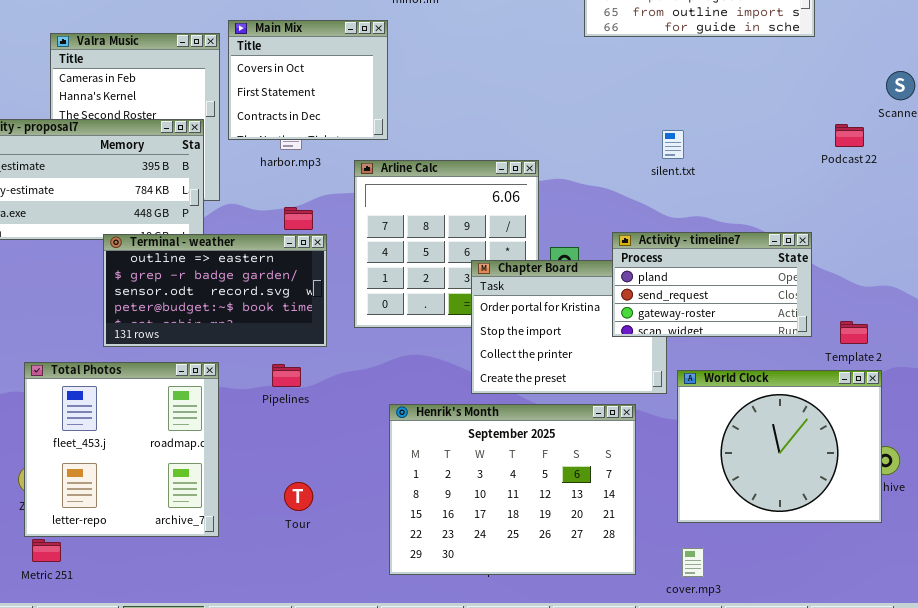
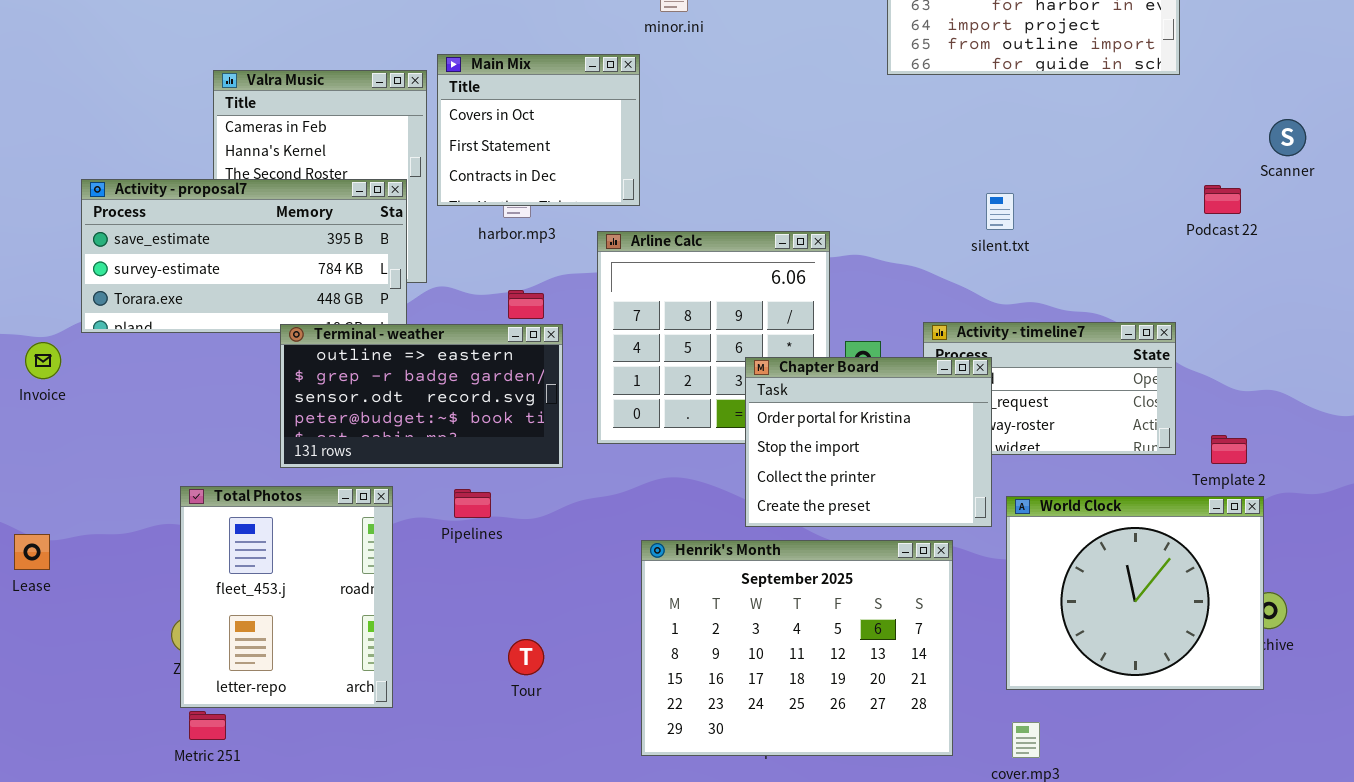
Chapter Board: [471,260,667,394] -> [745,357,992,527], raised
Total Photos: [24,362,219,537] -> [180,486,393,708], resized
Pipelines: [272,364,301,387] -> [454,489,491,518], moved

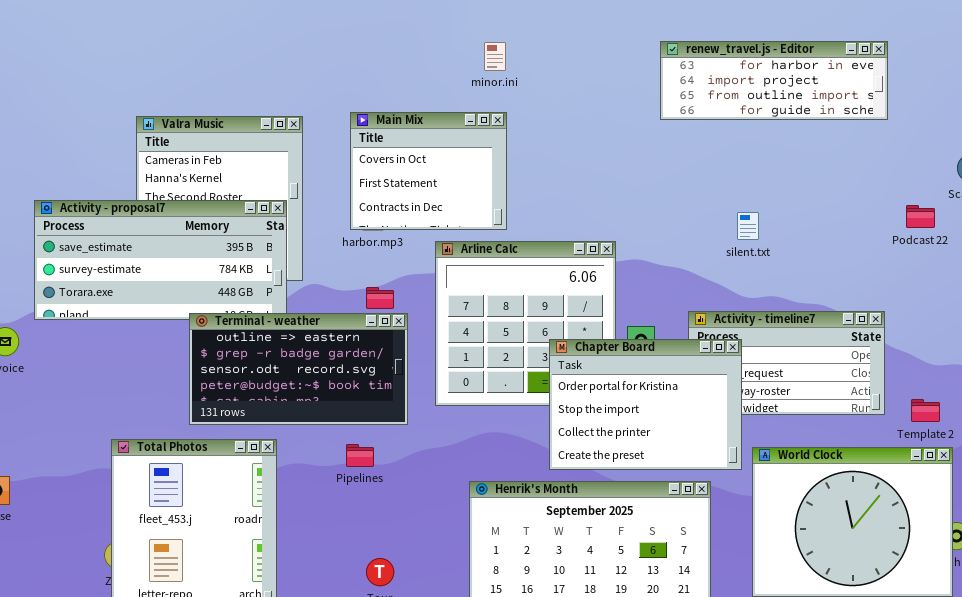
Main Mix: [437,54,640,206] -> [350,112,507,230], moved
Pipelines: [454,489,491,518] -> [346,444,374,467], moved

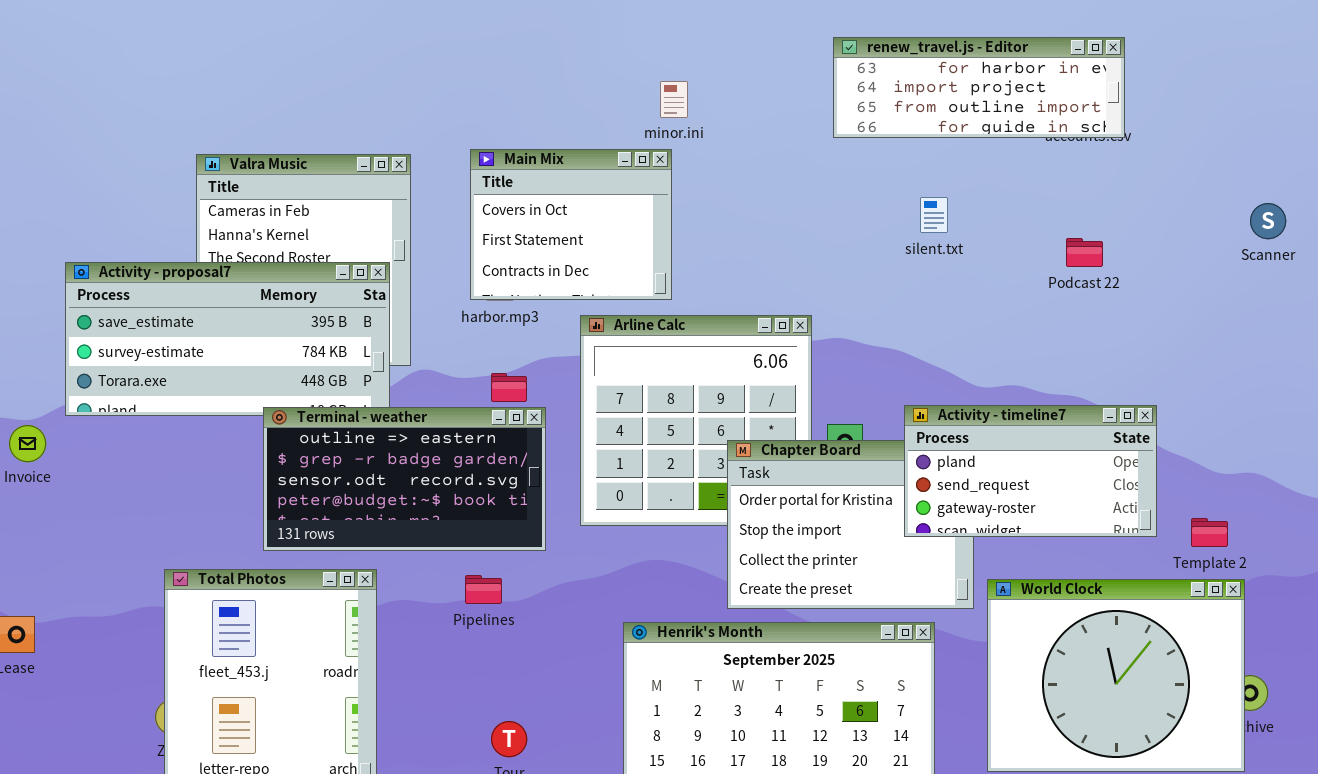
renew_travel.js - Editor: [660,41,888,120] -> [833,37,1125,138], moved
minor.ini: [484,42,506,71] -> [660,81,688,118], moved
Podcast 22: [906,205,935,228] -> [1066,238,1103,267], moved
silent.txt: [737,212,759,240] -> [920,197,948,233], moved
Activity - timeline7: [688,311,885,415] -> [904,405,1157,537], raised

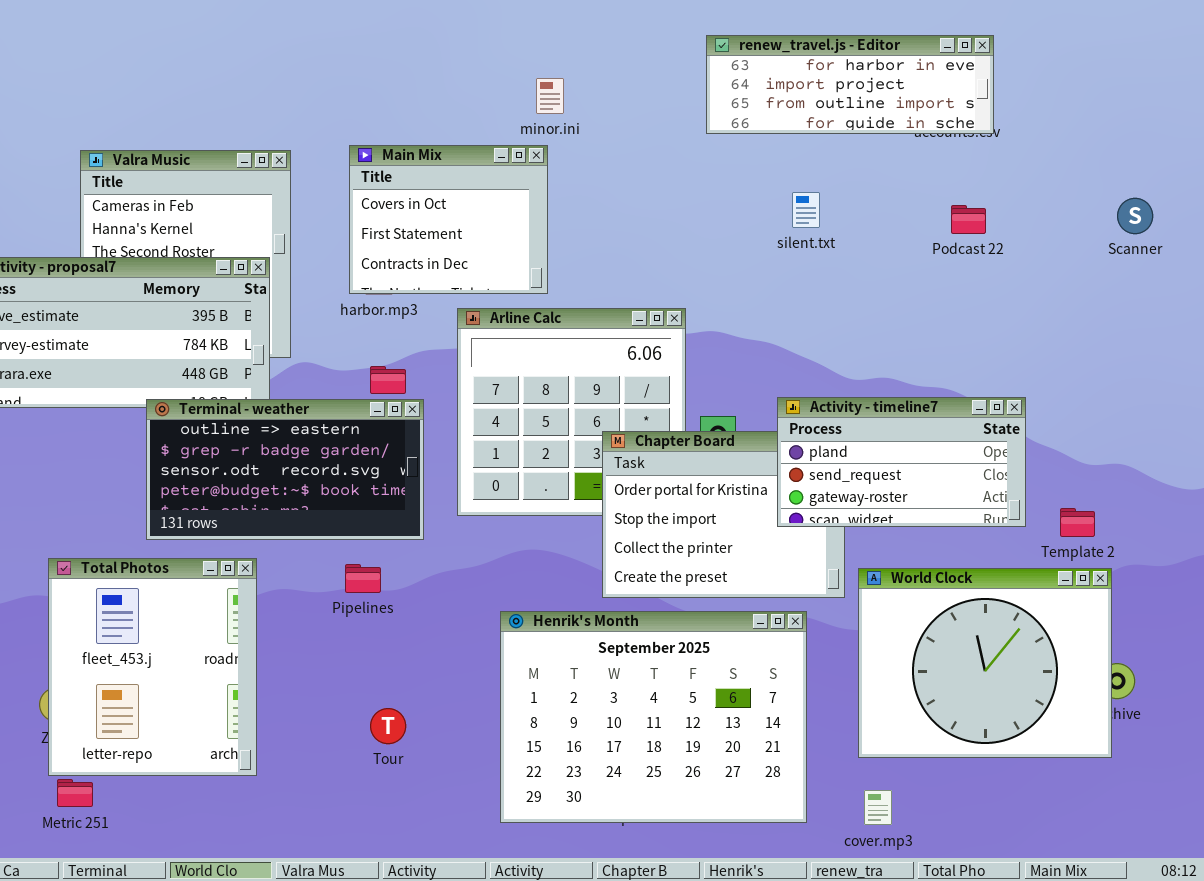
Podcast 22: [1066,238,1103,267] -> [951,205,986,234], moved

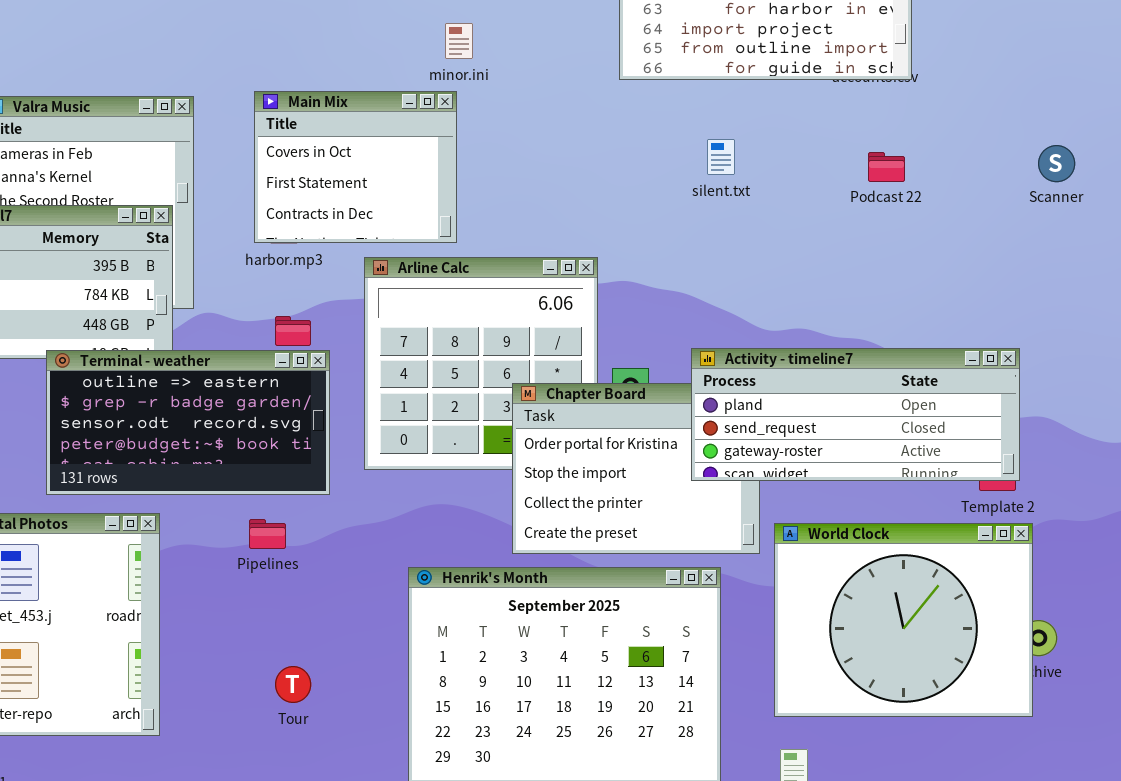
Activity - timeline7: [777,397,1026,527] -> [691,348,1020,481], resized

